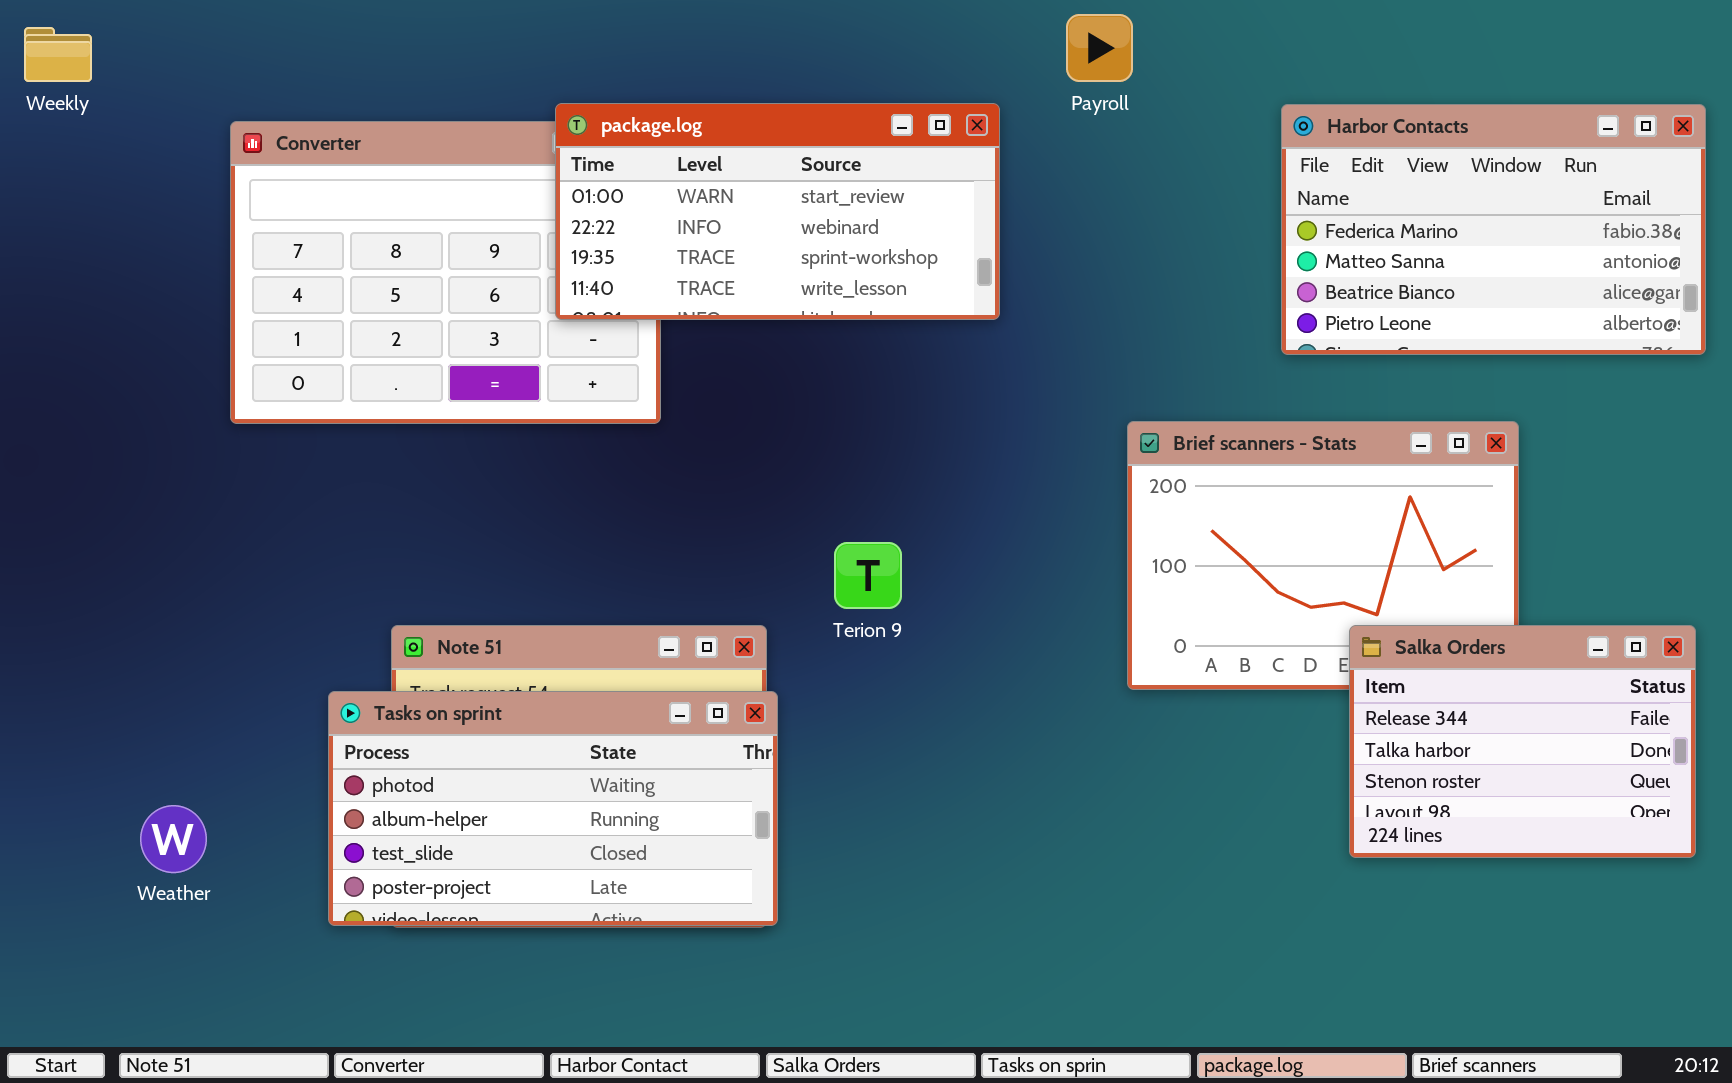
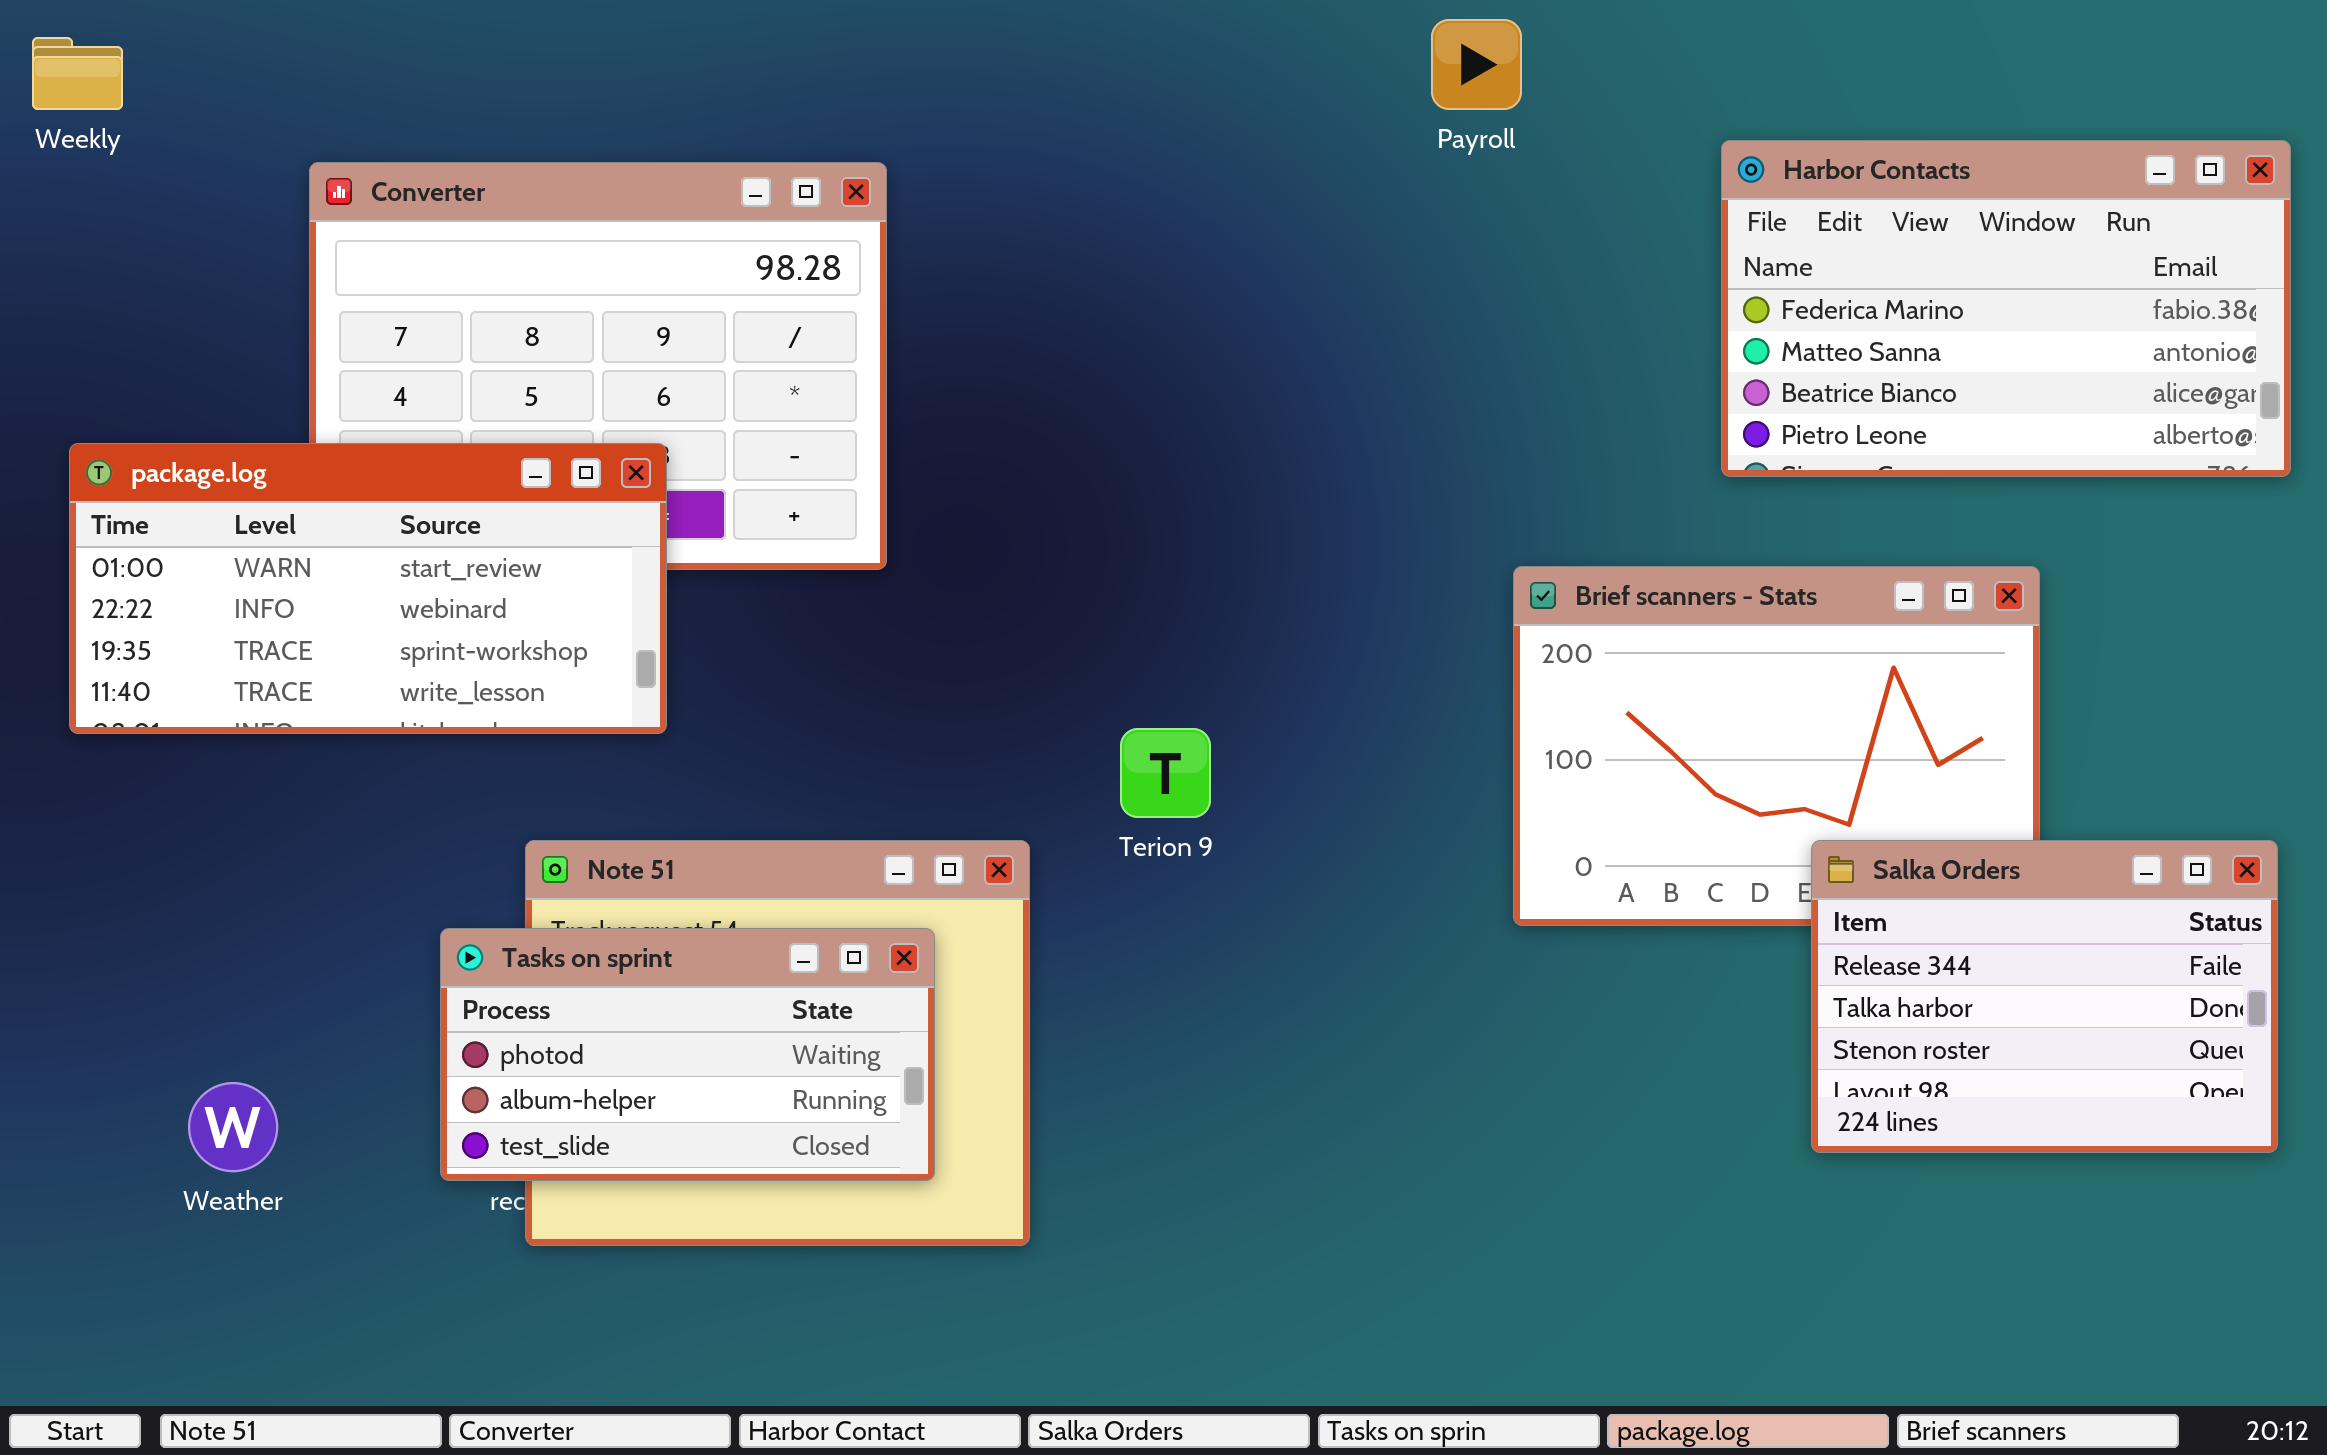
package.log: [555,103,1000,320] -> [69,443,667,734], moved
Tasks on sprint: [328,691,778,926] -> [440,928,935,1181], resized

